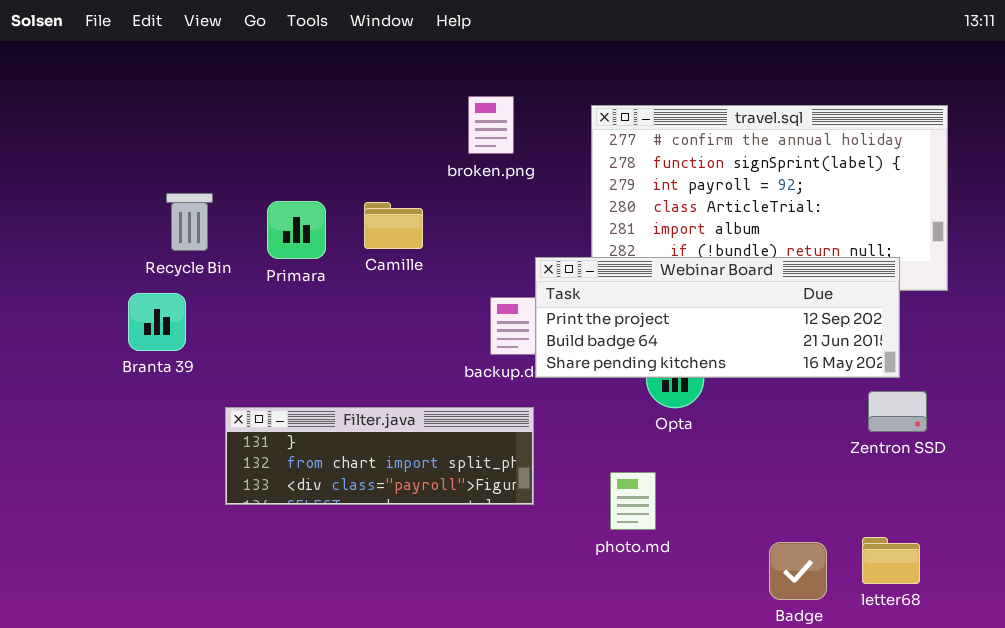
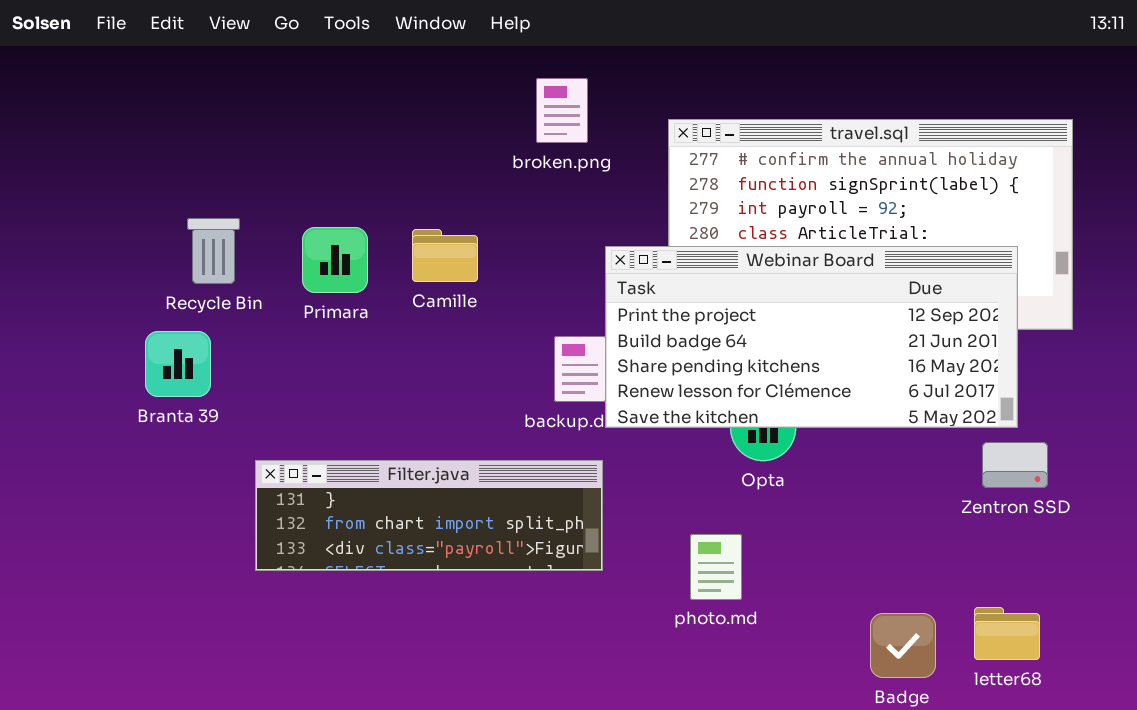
broken.png: [468,96,514,154] -> [536,78,588,143], moved
Webinar Board: [535,257,900,378] -> [605,246,1018,428], resized

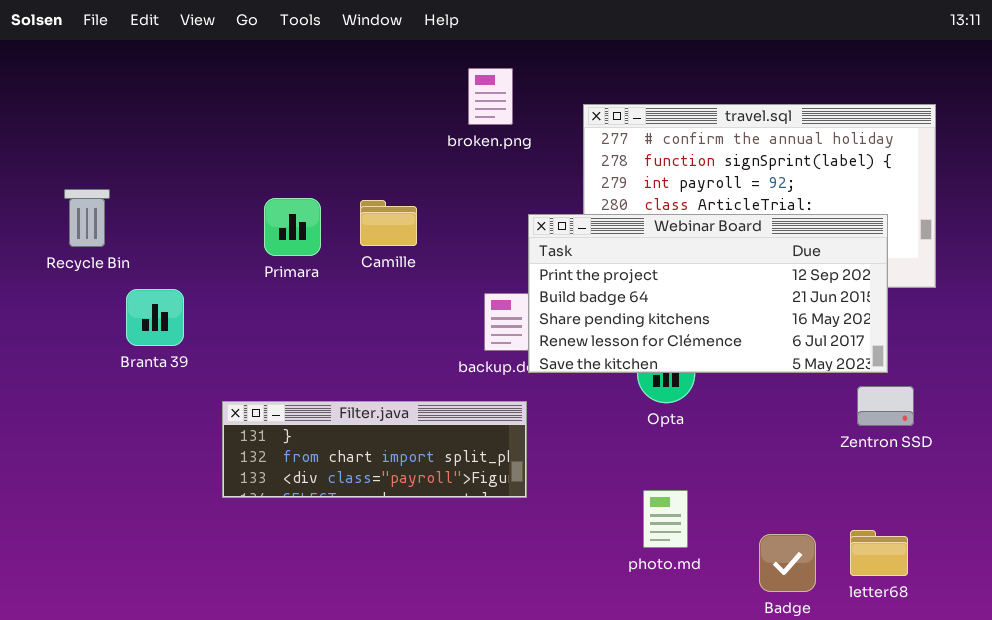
Recycle Bin: [187,218,240,284] -> [64,189,110,247], moved
photo.md: [690,534,742,600] -> [643,490,688,548], moved

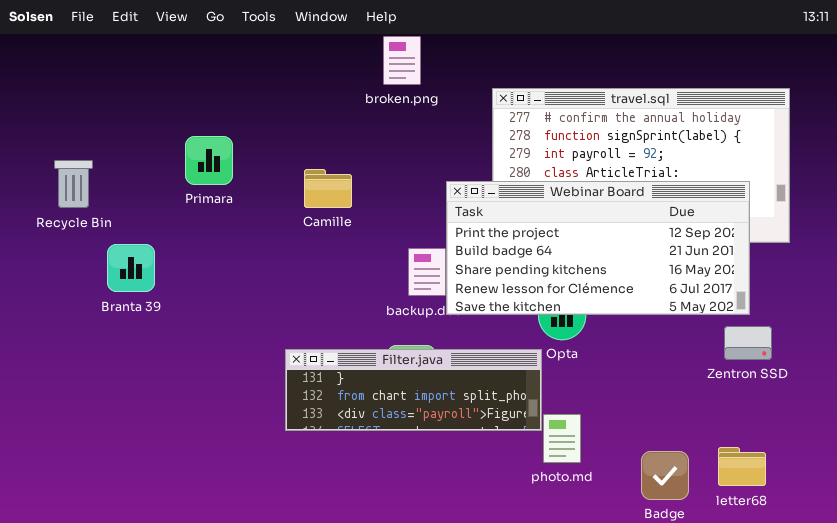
broken.png: [468,68,513,125] -> [383,36,421,85], moved
Primara: [264,198,321,256] -> [185,136,233,185], moved
Filter.java: [222,401,527,498] -> [285,349,542,431], moved

